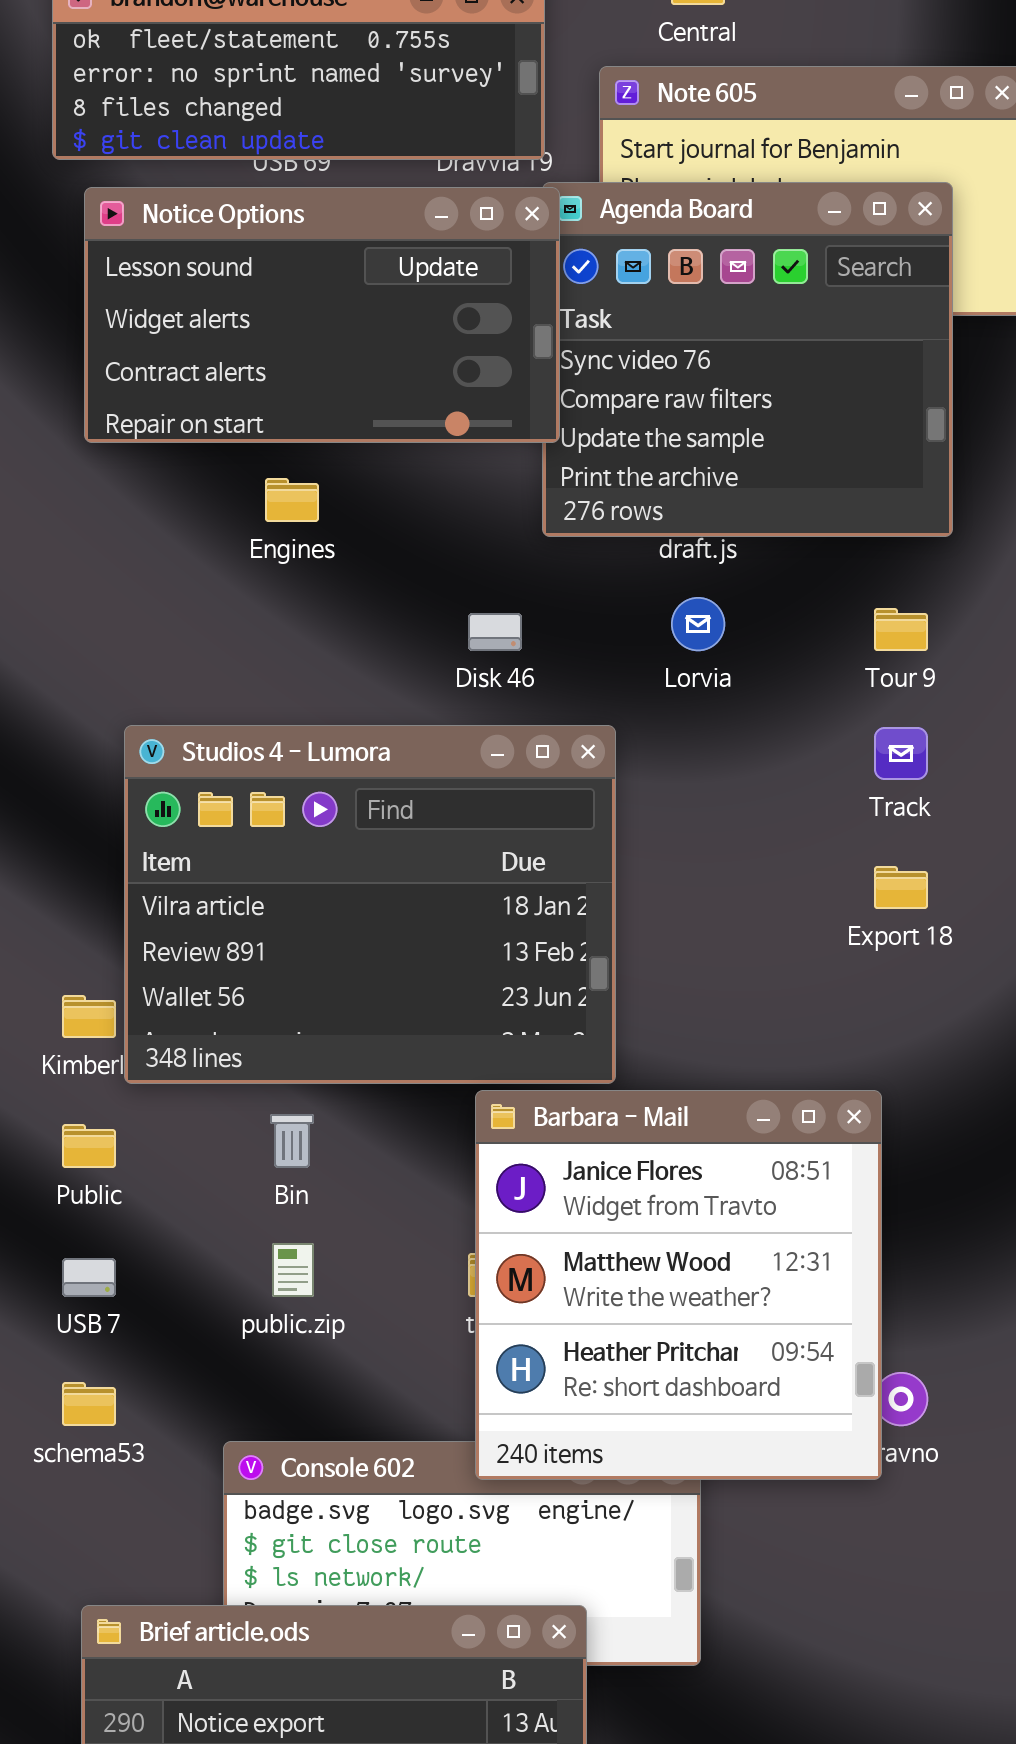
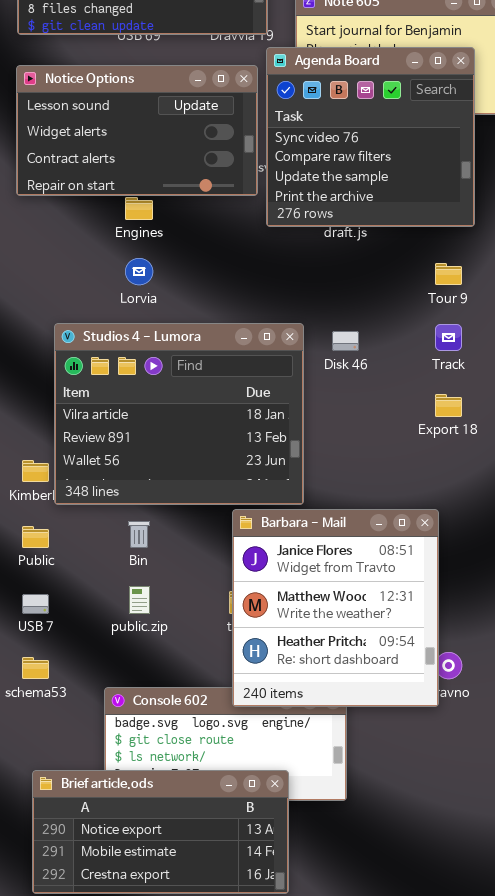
Notice Options: [84,187,560,443] -> [16,65,258,196], moved
Lorvia: [671,597,725,651] -> [125,258,153,285], moved
Disk 46: [468,613,522,651] -> [332,331,359,351], moved

